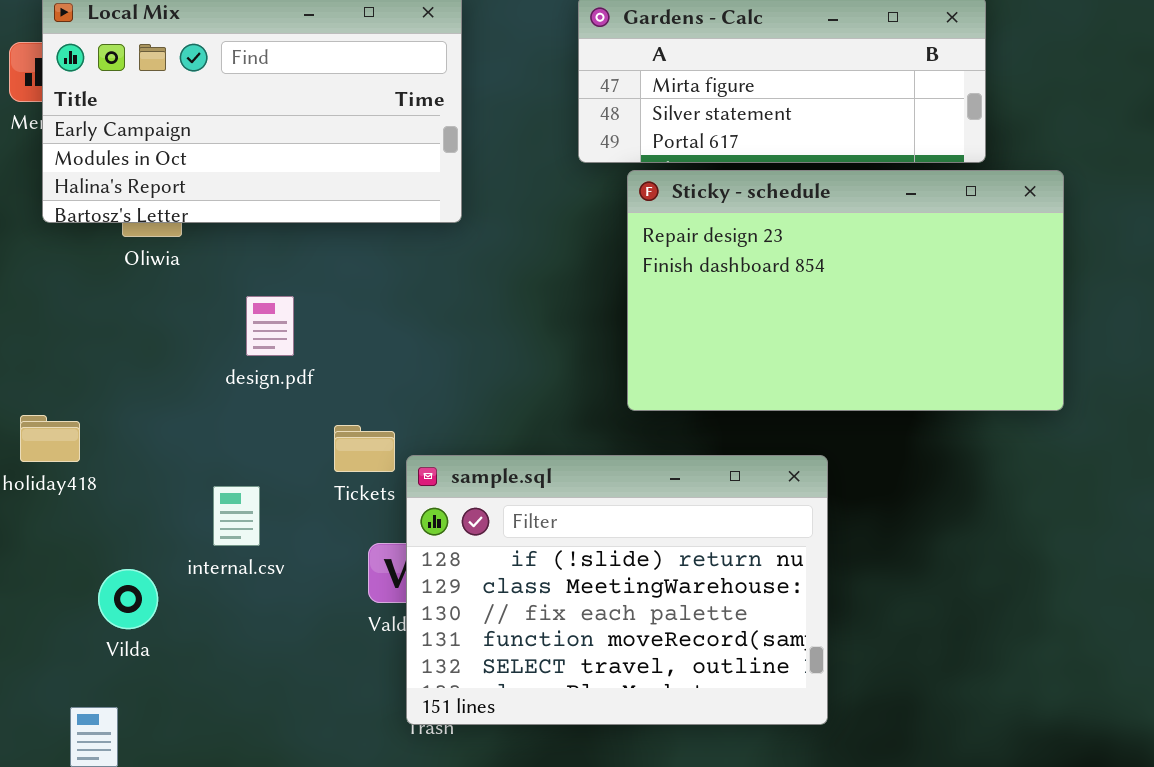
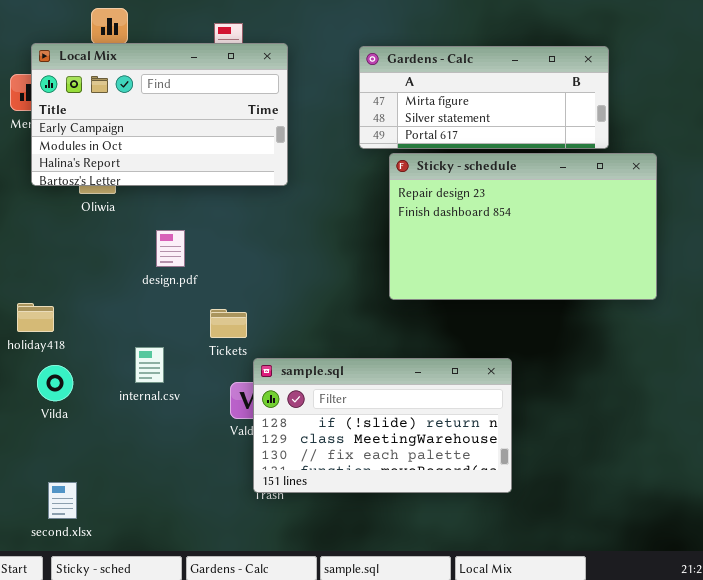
sample.sql: [406,455,828,725] -> [253,358,512,493], resized
Vilda: [98,569,158,629] -> [37,365,73,401], moved

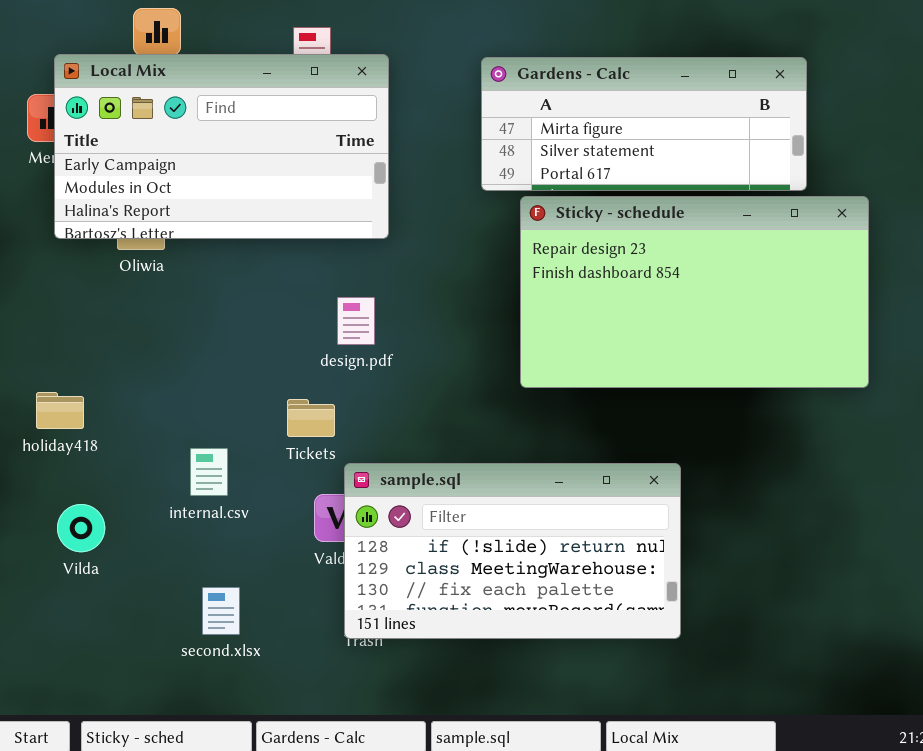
design.pdf: [156,230,185,267] -> [337,297,375,345], moved
Vilda: [37,365,73,401] -> [57,504,105,552], moved
second.xlsx: [48,482,77,519] -> [202,587,240,635], moved

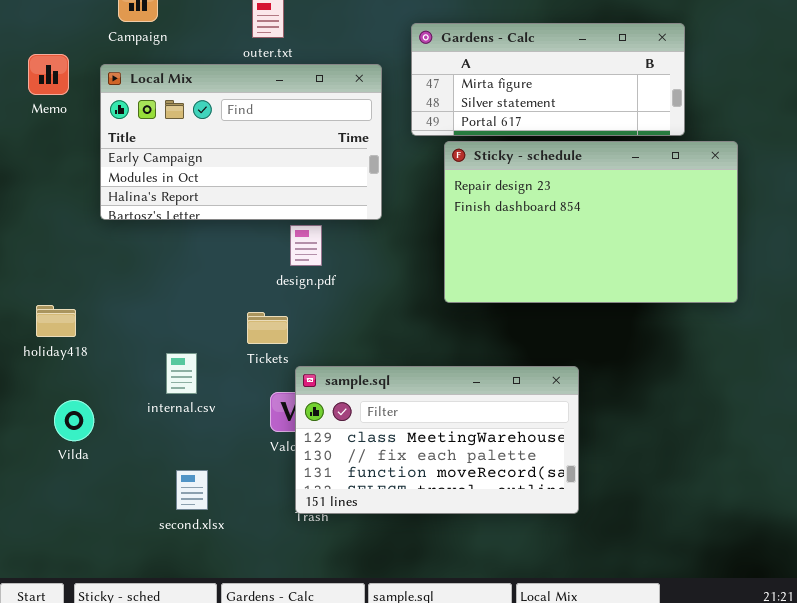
Local Mix: [54,54,389,239] -> [100,64,382,220], moved
sample.sql: [344,463,681,639] -> [295,366,579,514], scrolled down 1 row

